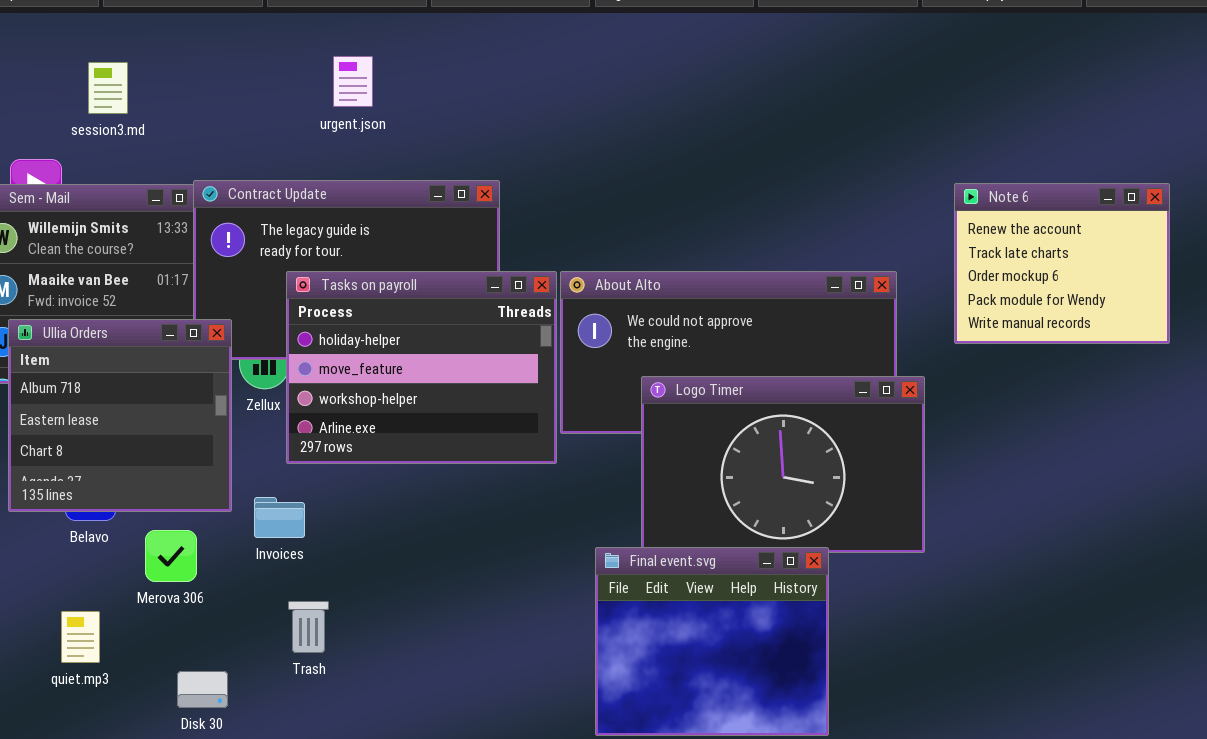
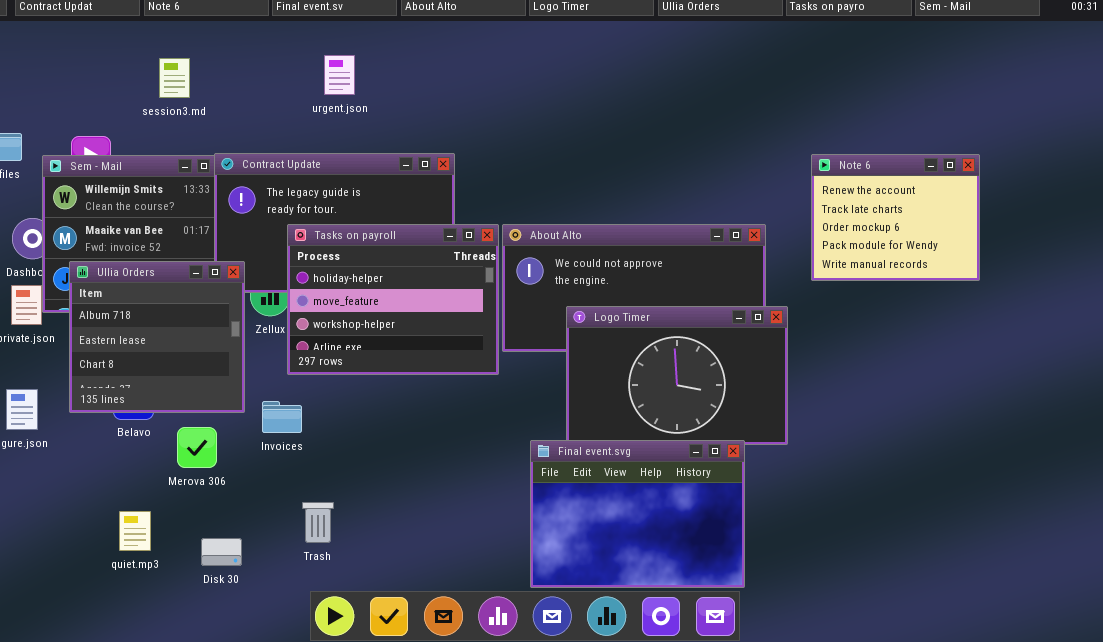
session3.md: [88,62,128,114] -> [159,58,190,98], moved
Final event.svg: [595,547,829,736] -> [530,440,745,588], resized
Trash: [288,601,329,653] -> [302,502,334,543], moved
quiet.mp3: [61,611,100,663] -> [119,511,151,551], moved

